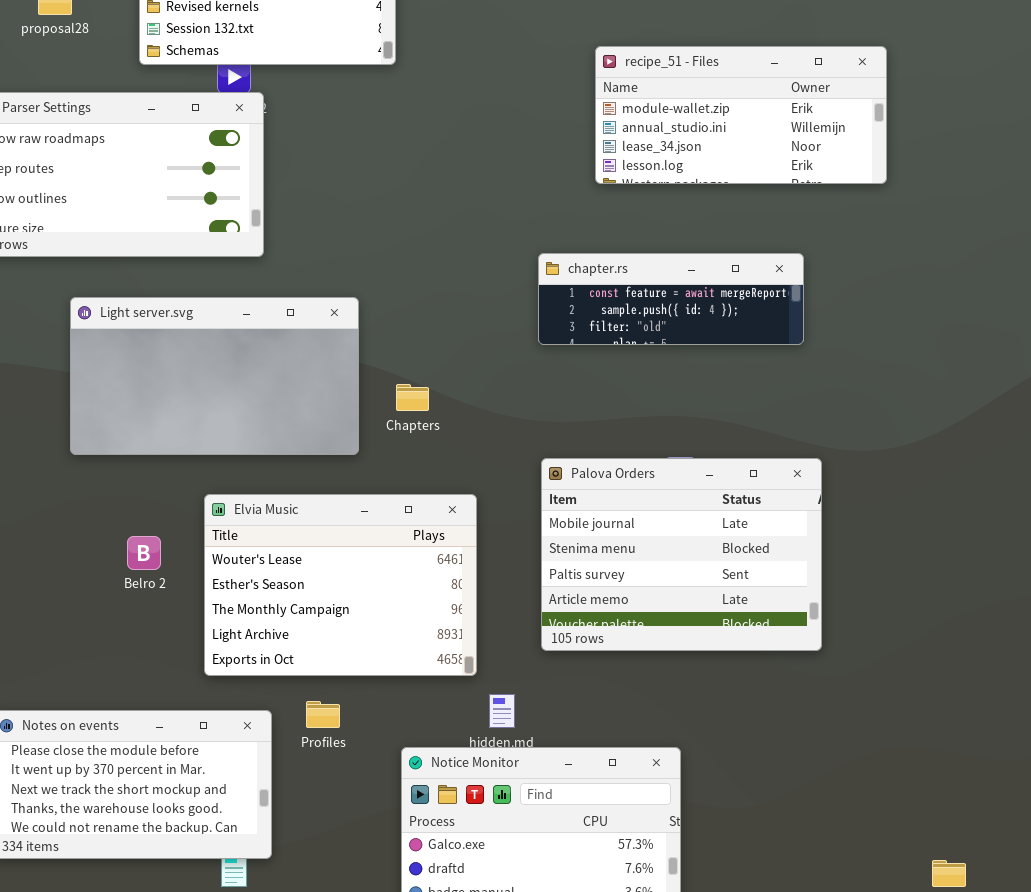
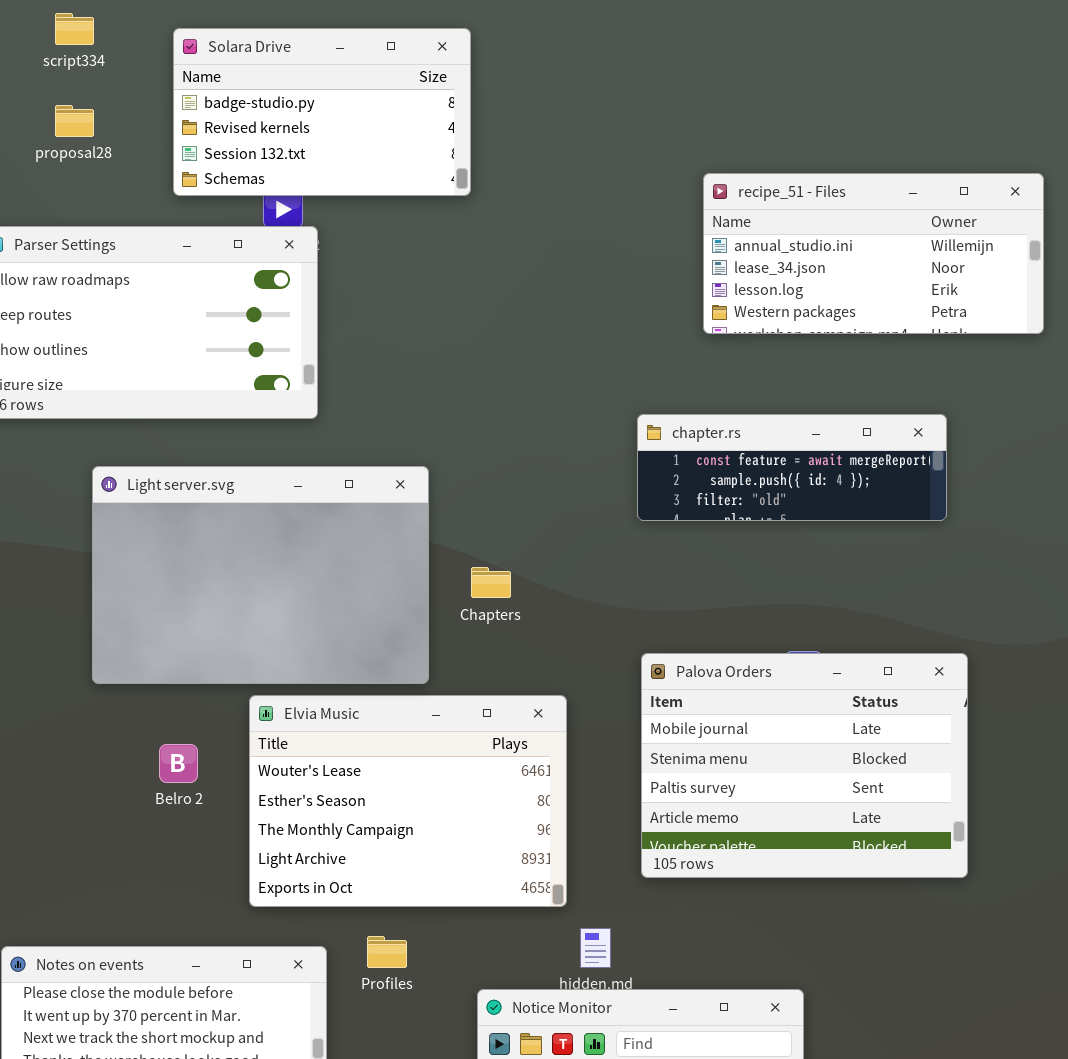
recipe_51 - Files: [595,46,887,184] -> [703,173,1044,334], scrolled down 1 row
Light server.svg: [70,297,359,455] -> [92,466,429,684], resized

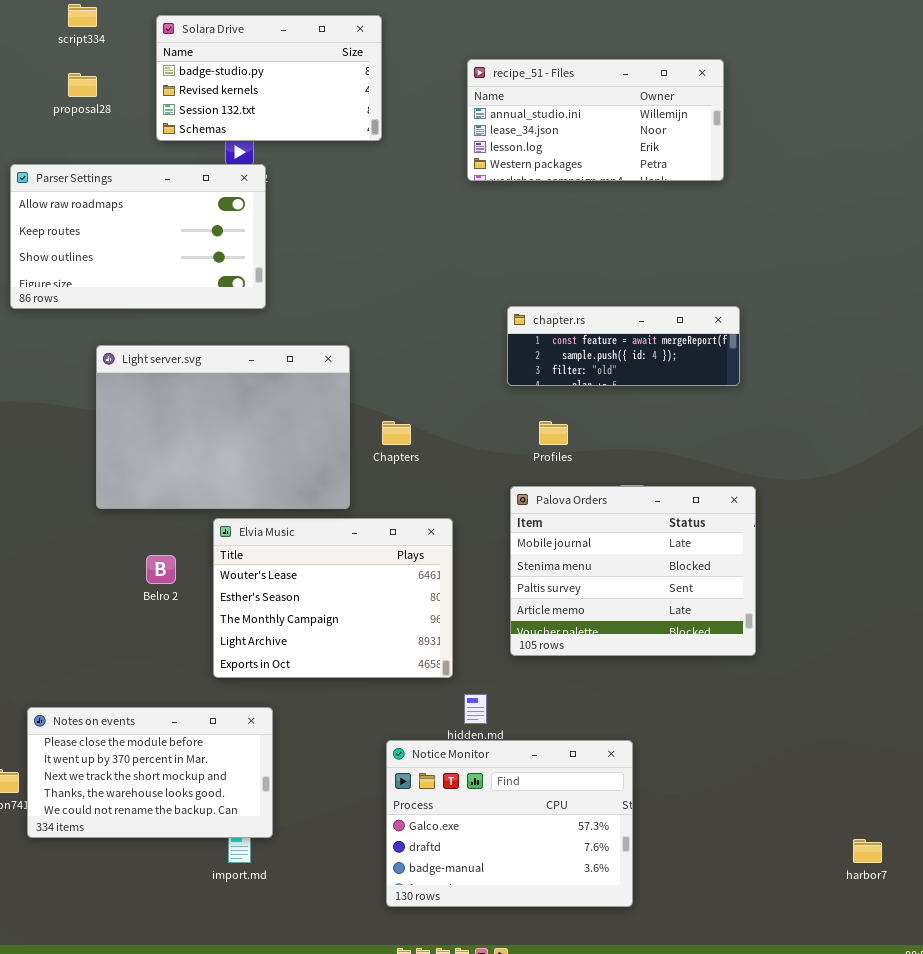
recipe_51 - Files: [703,173,1044,334] -> [467,59,724,181], moved
Profiles: [367,936,407,968] -> [539,421,568,445], moved

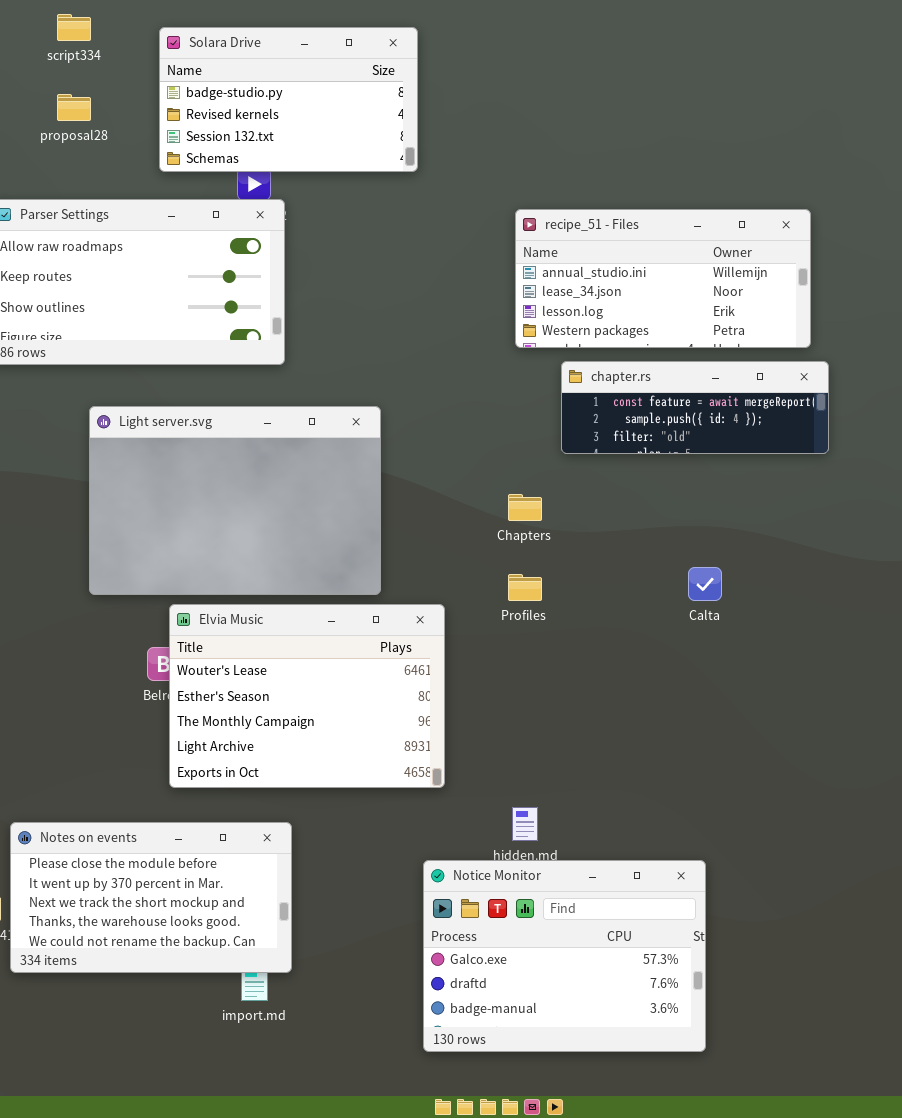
recipe_51 - Files: [467,59,724,181] -> [515,209,811,348], moved
Chapters: [382,421,411,445] -> [508,494,542,521], moved
Profiles: [539,421,568,445] -> [508,574,542,601], moved
Palova Orders: [510,486,756,656] -> none, closed
Elvia Music: [213,518,453,678] -> [169,604,445,788], moved

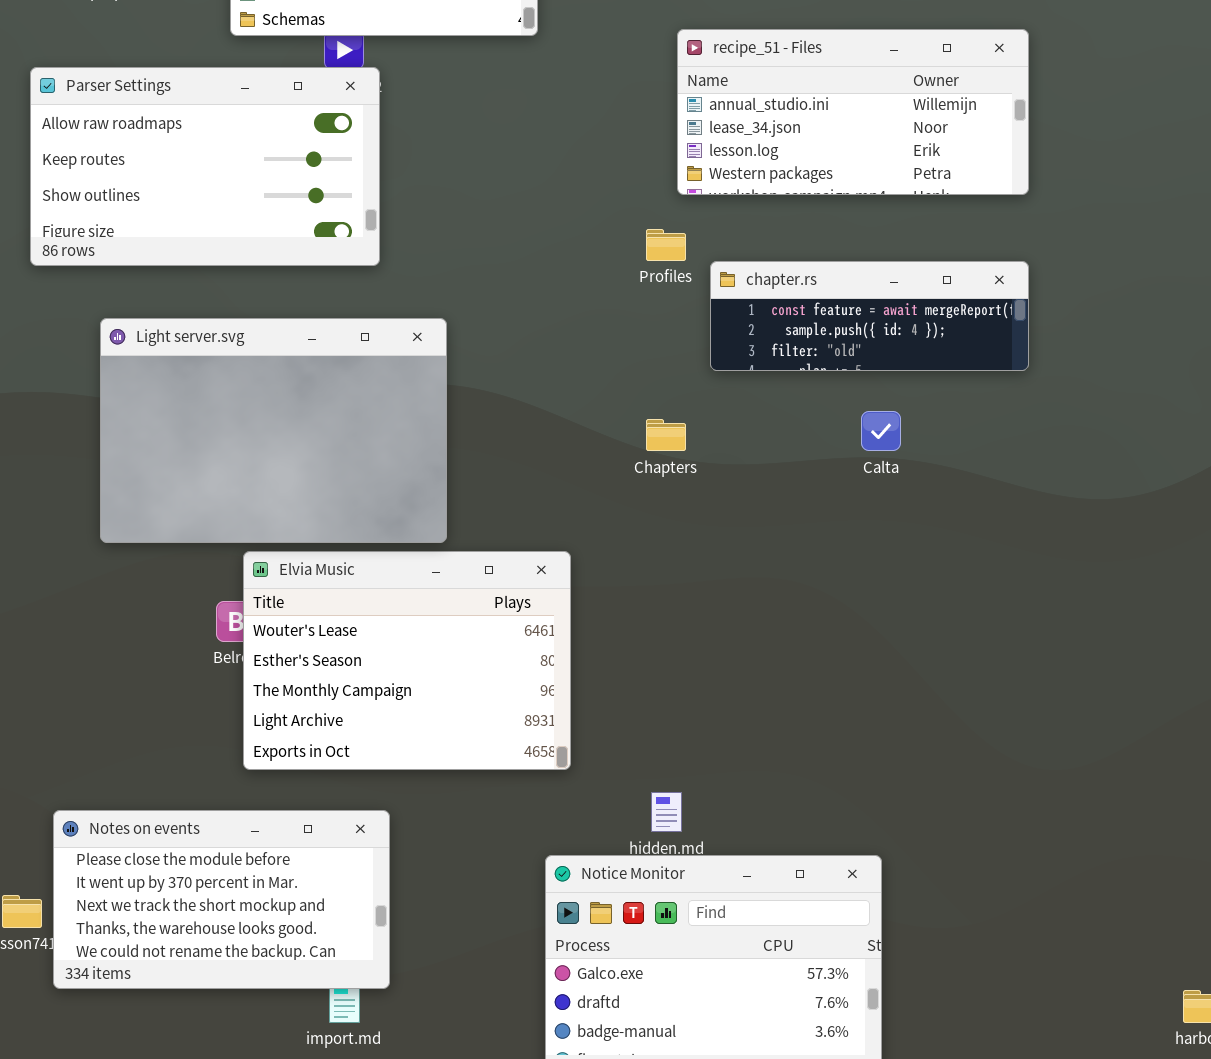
recipe_51 - Files: [515,209,811,348] -> [677,29,1029,195], moved
Light server.svg: [89,406,381,595] -> [100,318,447,543], moved
Calta: [688,567,722,601] -> [861,411,901,451], moved
Profiles: [508,574,542,601] -> [646,229,686,261], moved

